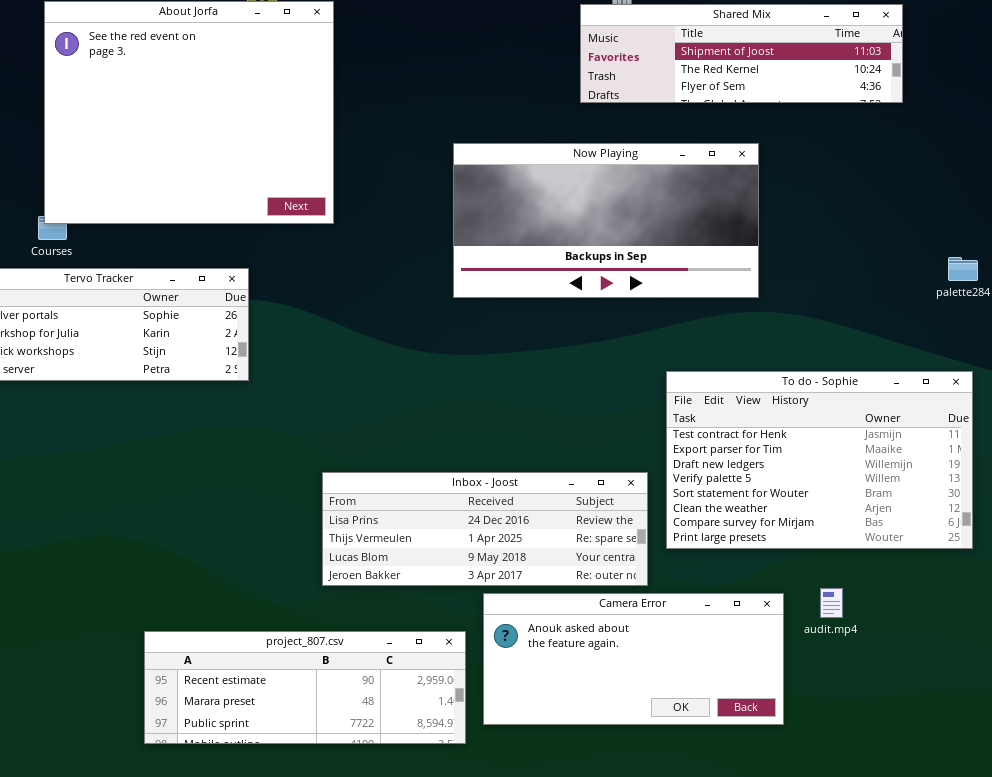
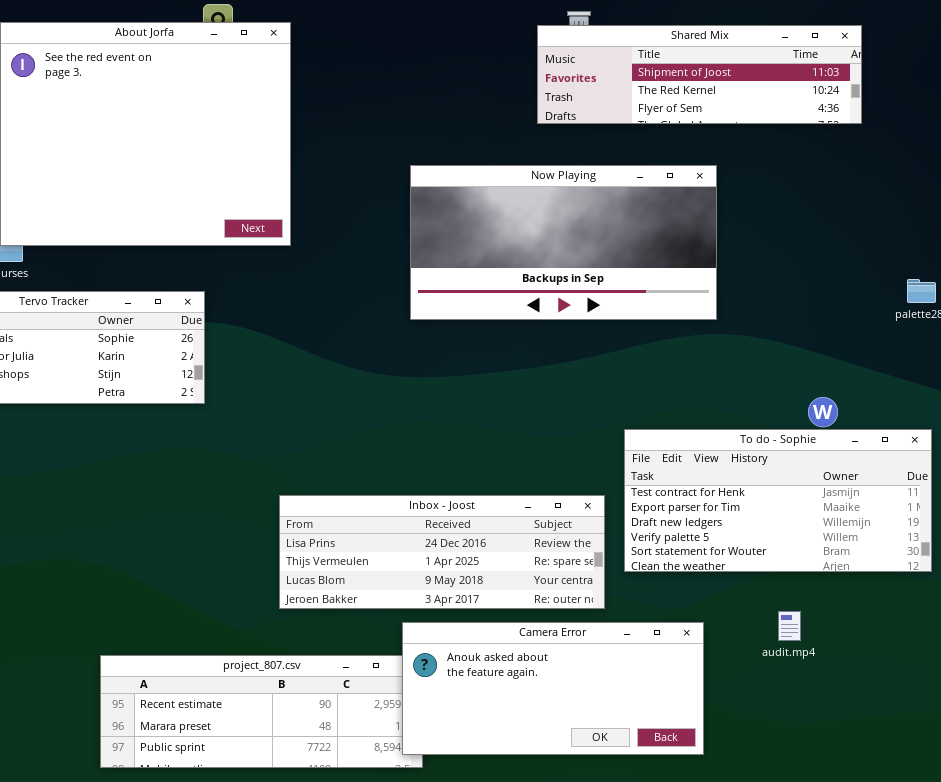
To do - Sophie: [666,371,973,549] -> [624,429,932,572], resized
Camera Error: [483,593,784,725] -> [402,622,704,755], moved

